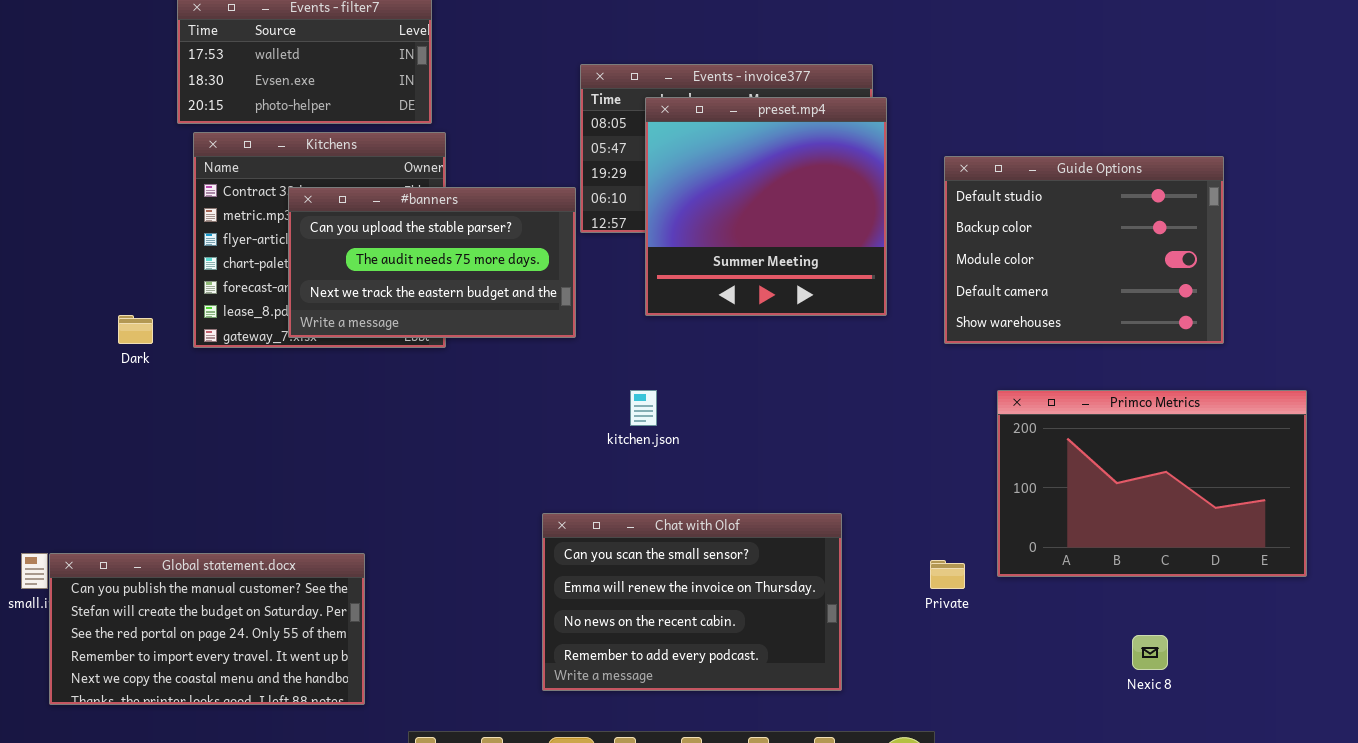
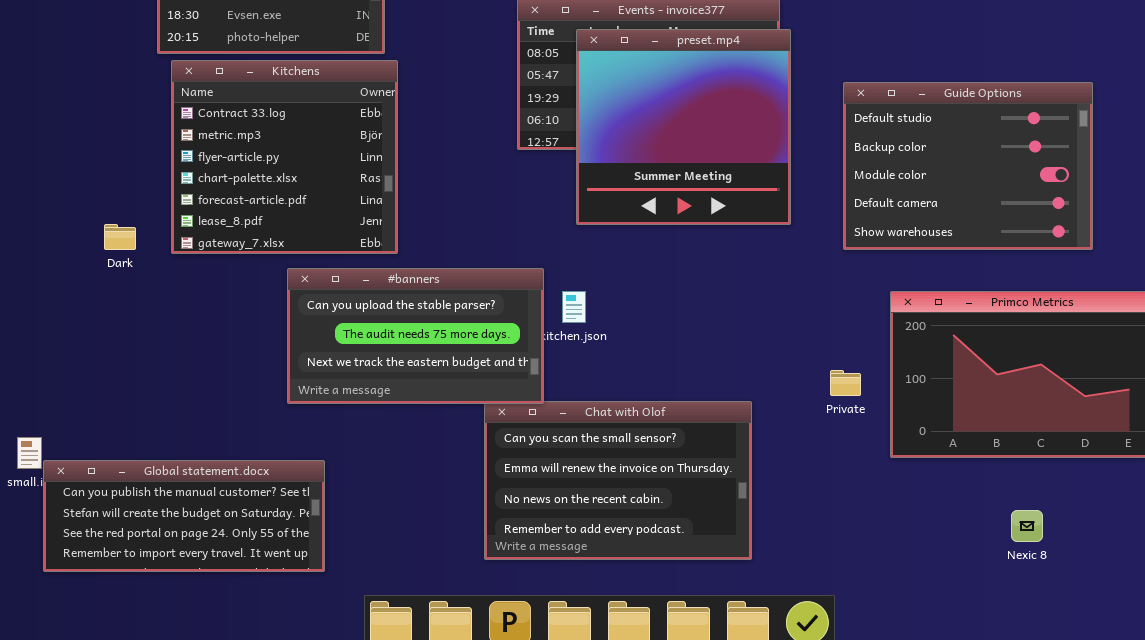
#banners: [288,187,576,338] -> [287,268,544,404], moved
Global statement.docx: [49,553,365,705] -> [43,460,325,572], resized
Private: [930,560,965,589] -> [830,370,861,396], moved

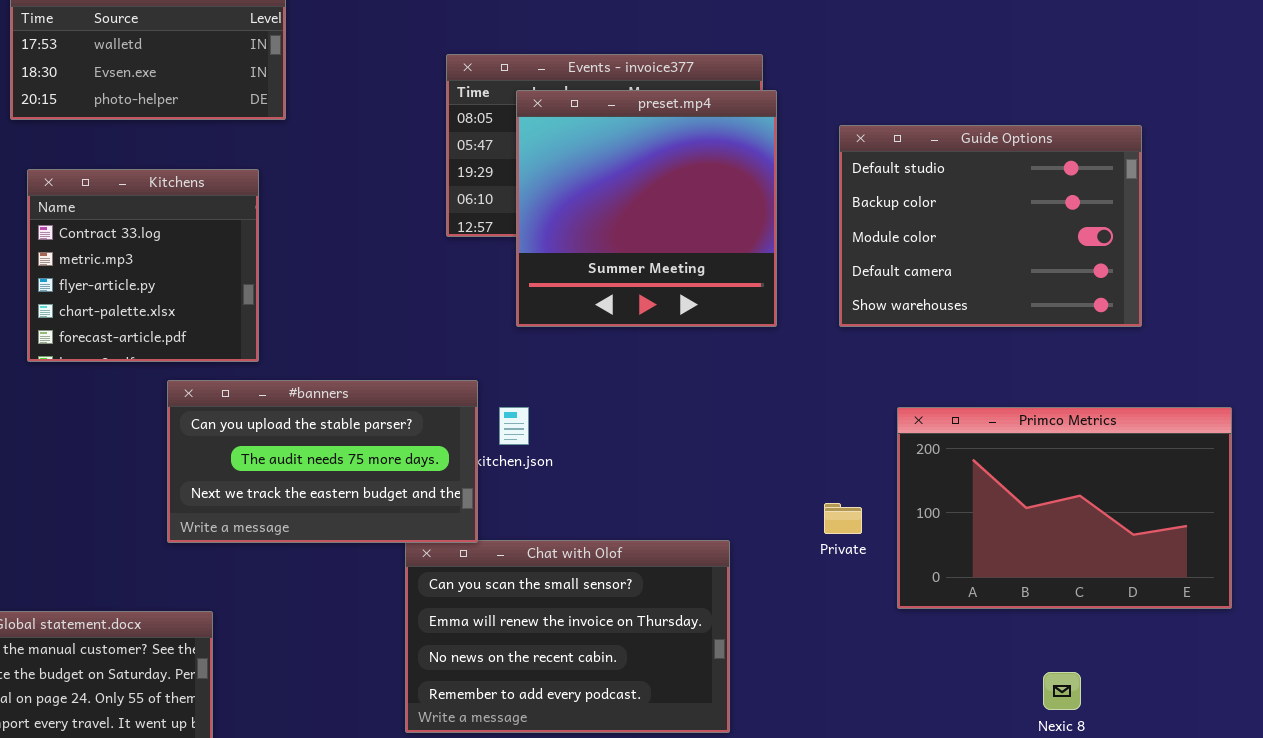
Kitchens: [171,60,398,254] -> [27,169,259,362], resized
Guide Options: [843,82,1093,250] -> [839,125,1142,327], moved

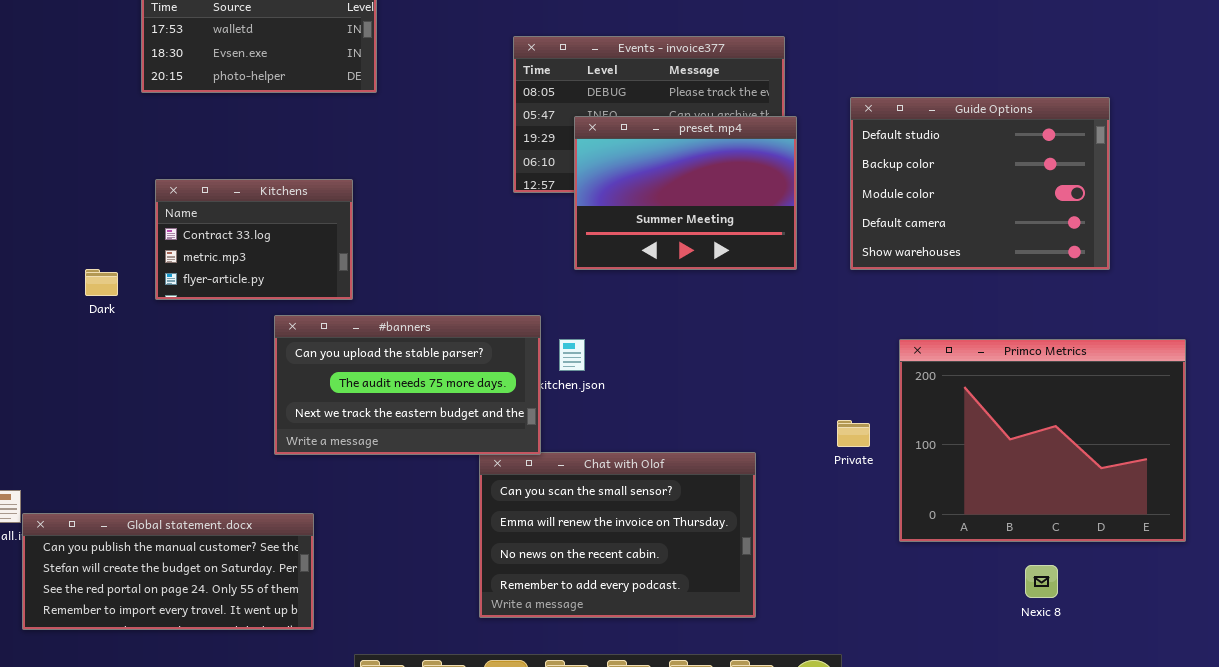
preset.mp4: [516,90,777,327] -> [574,116,797,270], resized
Kitchens: [27,169,259,362] -> [155,179,353,300], resized
Primco Metrics: [897,407,1232,609] -> [899,339,1186,542], resized

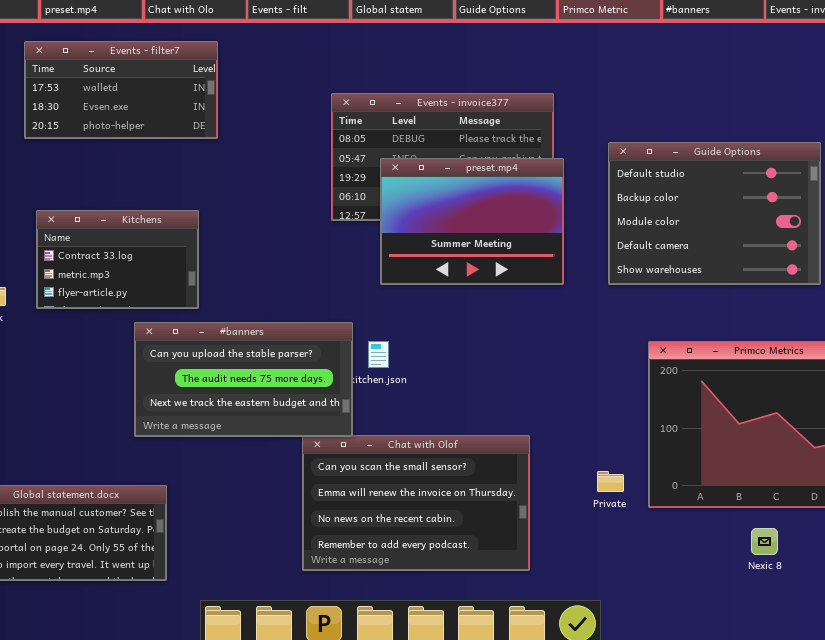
Private: [837,420,870,447] -> [597,471,624,492], moved

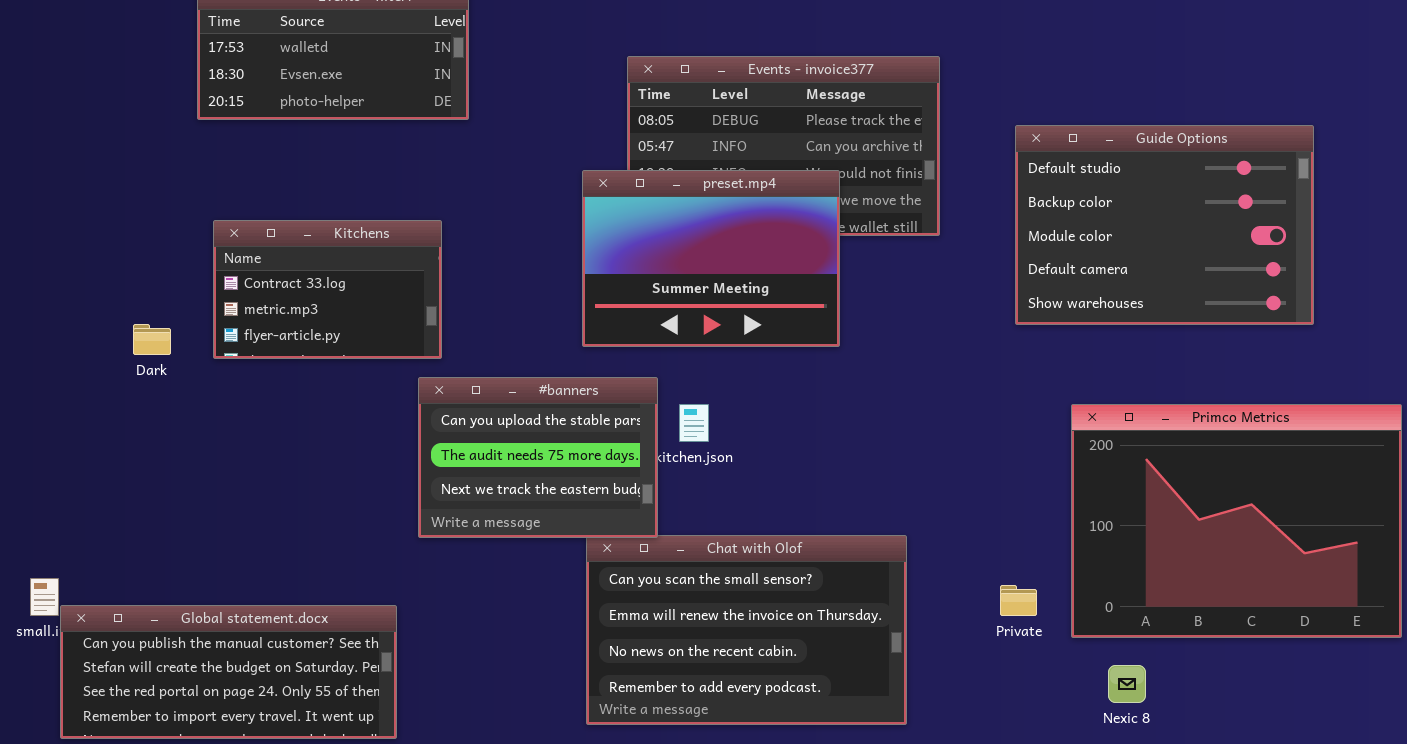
preset.mp4: [380,158,564,285] -> [582,170,840,347], moved
#banners: [134,322,353,437] -> [418,377,658,538], resized
Nexic 8: [751,528,778,555] -> [1108,665,1146,703], moved

